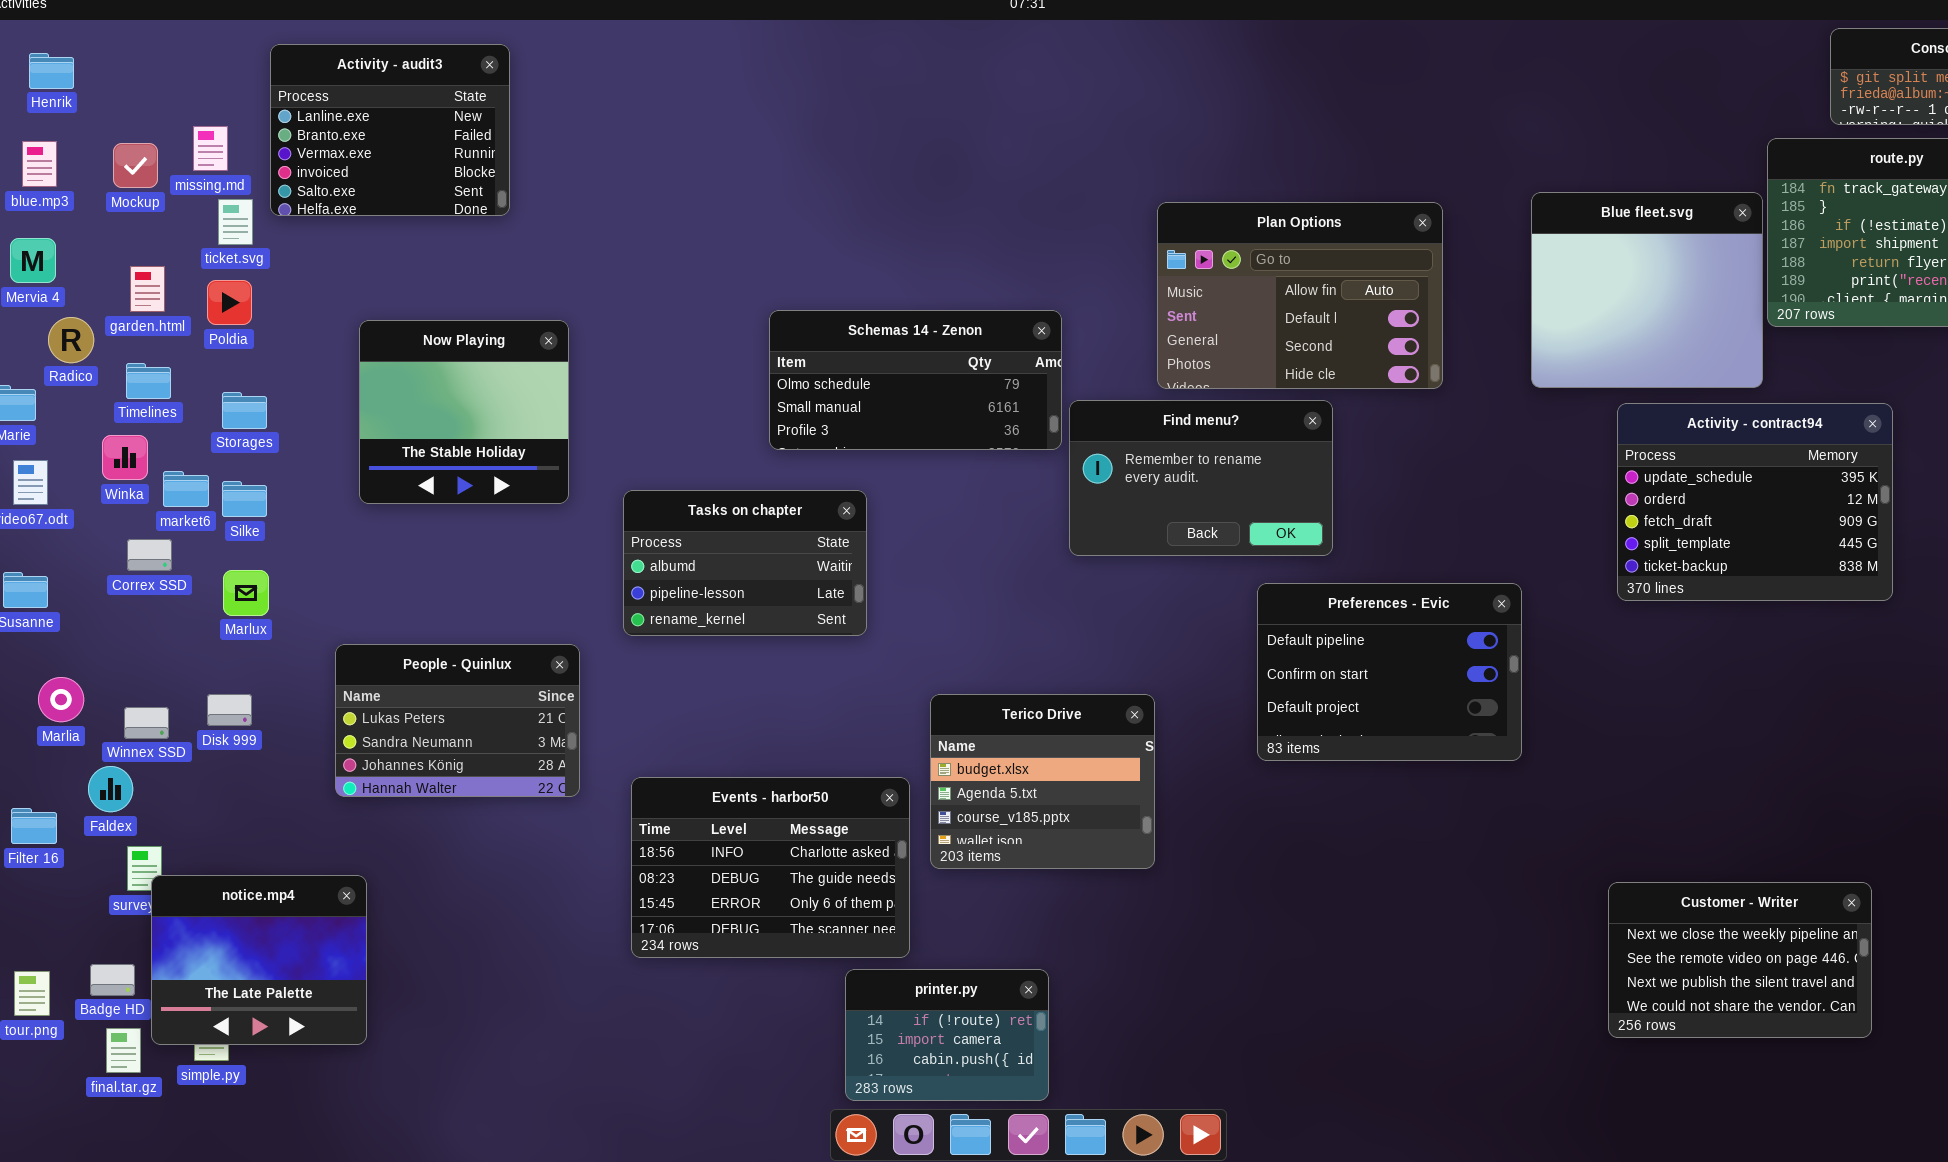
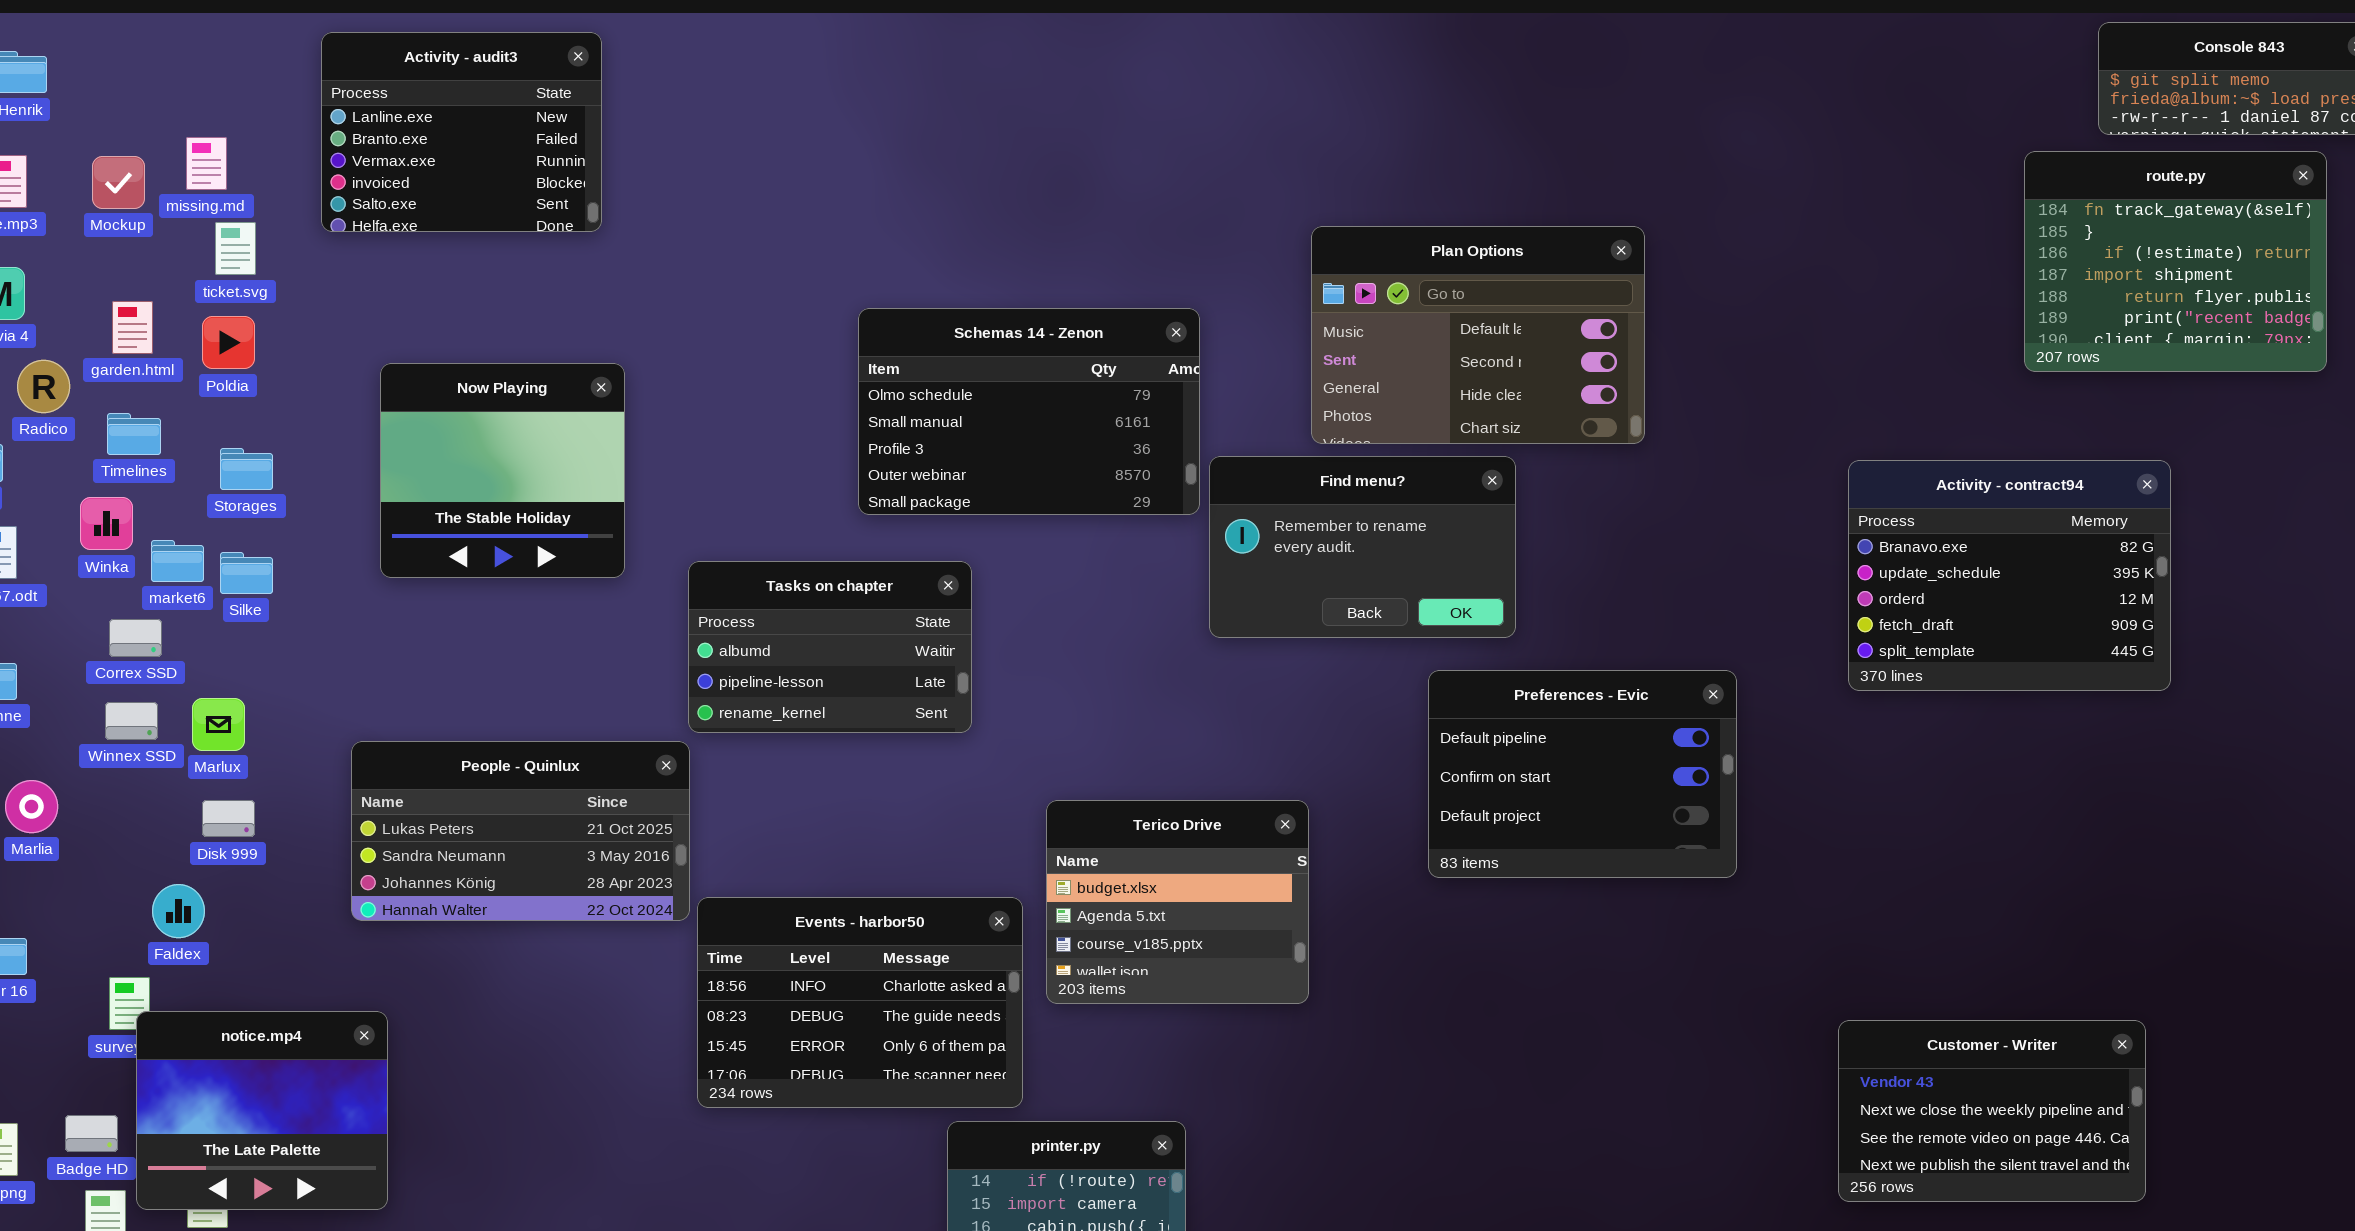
Activity - audit3: [270,44,510,216] -> [321,32,602,232], moved
Blue fleet.svg: [1531,192,1763,388] -> none, closed
Plan Options: [1157,202,1443,389] -> [1311,226,1645,444], scrolled down 1 row
Schemas 14 - Zenon: [769,310,1062,450] -> [858,308,1200,515], resized
Activity - contract94: [1617,403,1893,601] -> [1848,460,2171,691], scrolled up 1 row
Marlux: [223,570,269,616] -> [192,698,245,751], moved
People - Quinlux: [335,644,580,797] -> [351,741,690,921], resized
Winnex SSD: [124,707,169,739] -> [105,702,158,740], moved
Faldex: [88,766,133,812] -> [152,884,205,938], moved
Customer - Writer: [1608,882,1872,1038] -> [1838,1020,2146,1202], scrolled up 1 row

